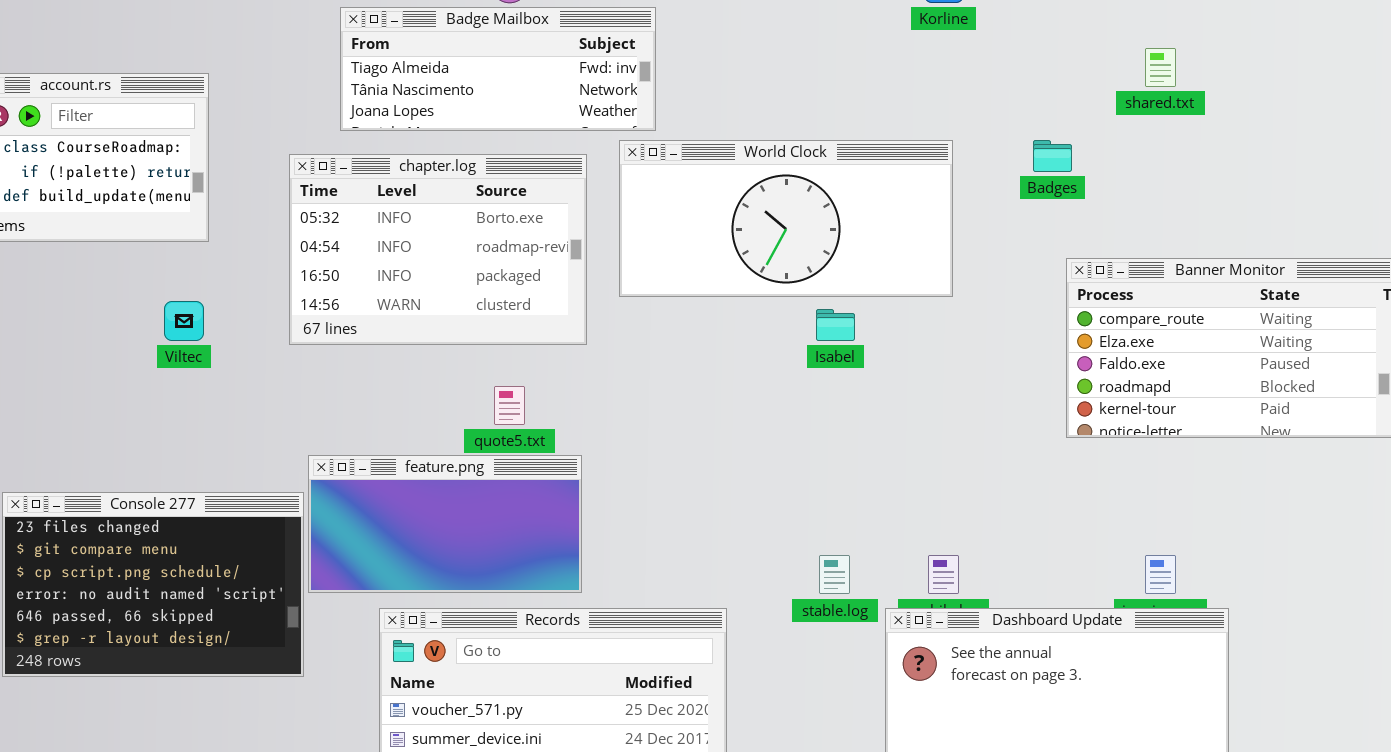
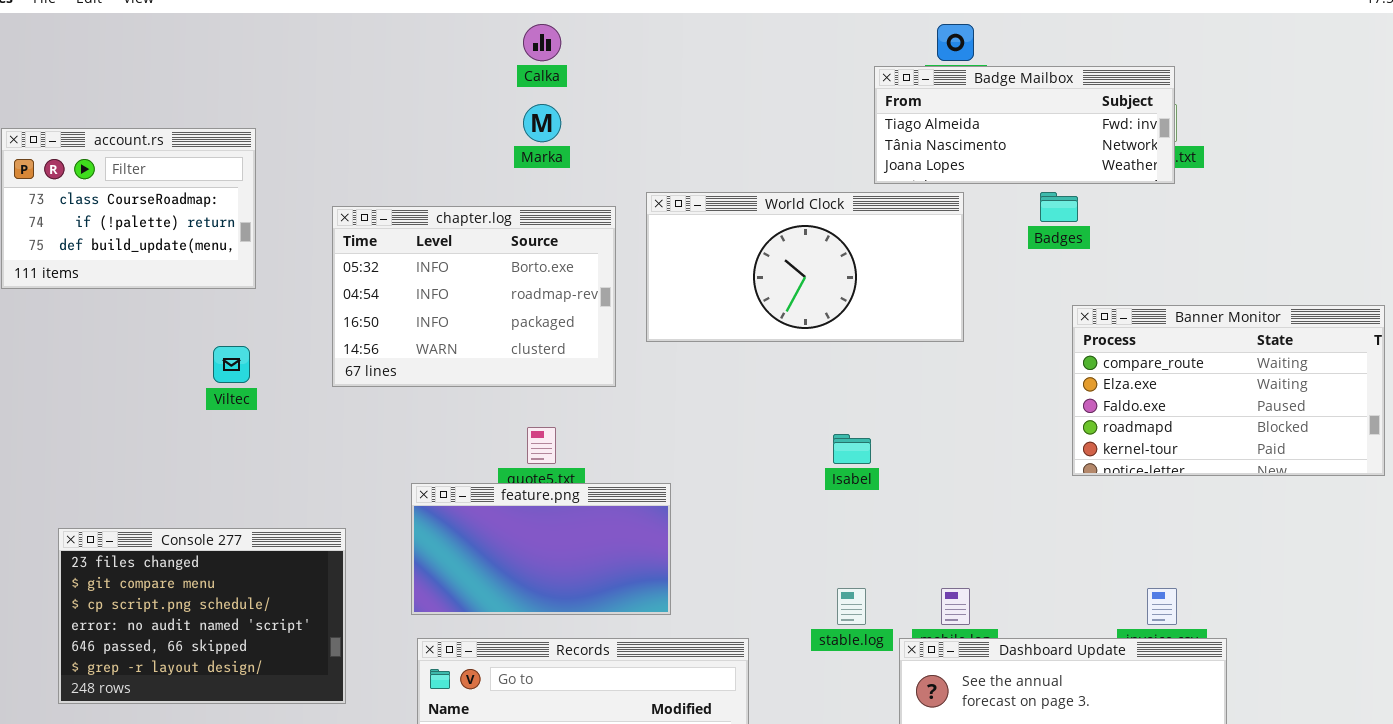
Badge Mailbox: [340,7,656,131] -> [874,66,1175,184], moved
Isabel: [816,309,855,341] -> [833,434,871,464], moved
feature.png: [308,455,582,593] -> [411,483,671,615], moved

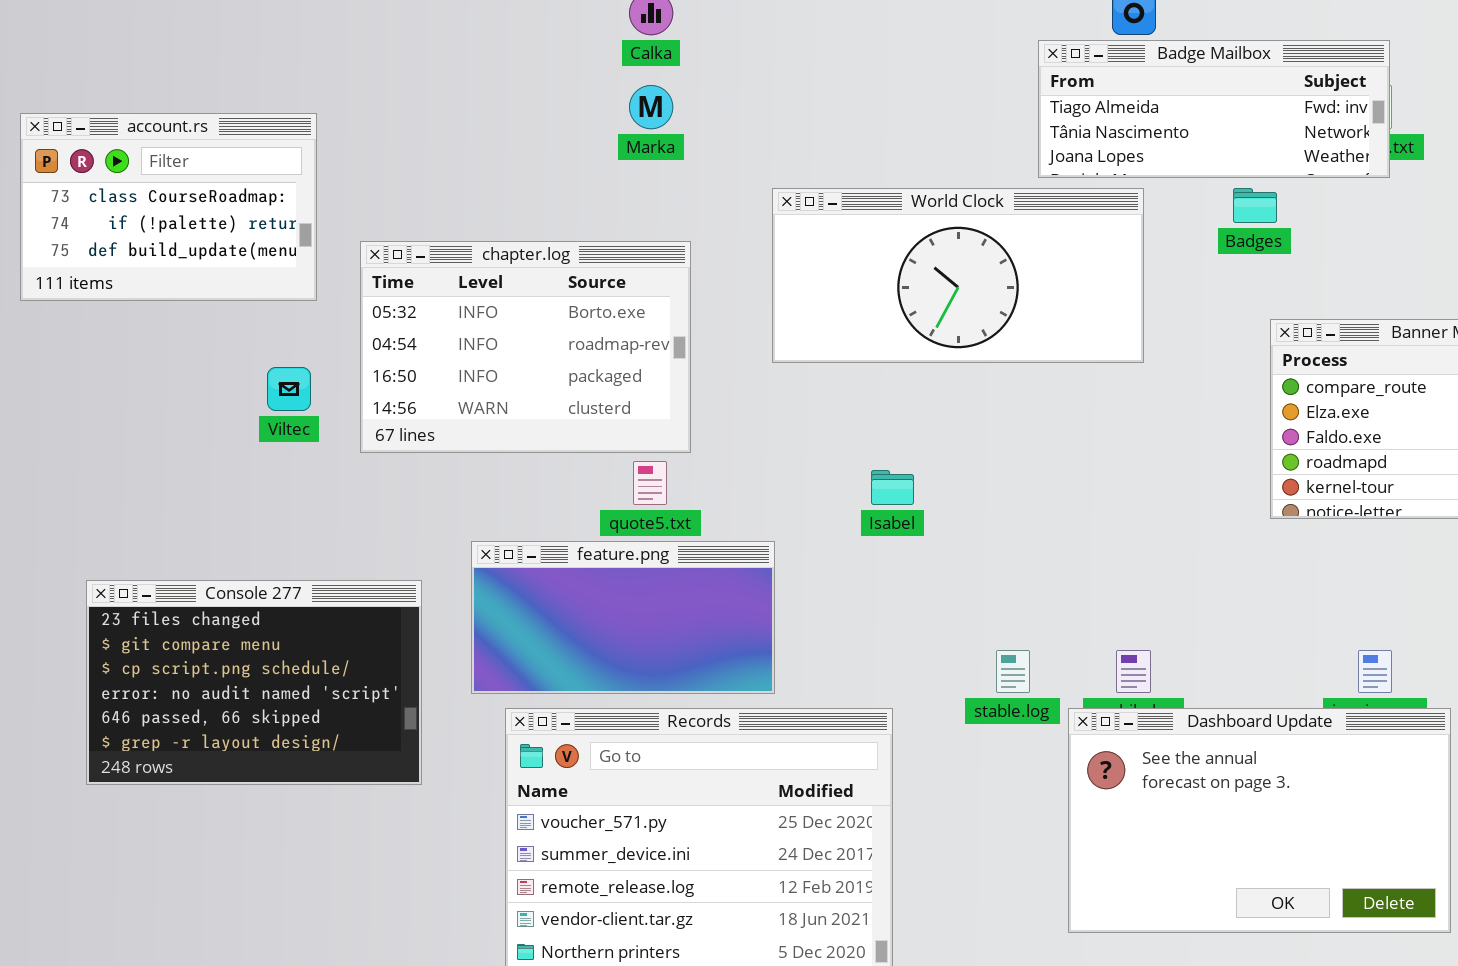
chapter.log: [332,206,616,387] -> [360,241,691,453], moved
Isabel: [833,434,871,464] -> [871,470,914,505], moved
feature.png: [411,483,671,615] -> [471,541,775,694], moved

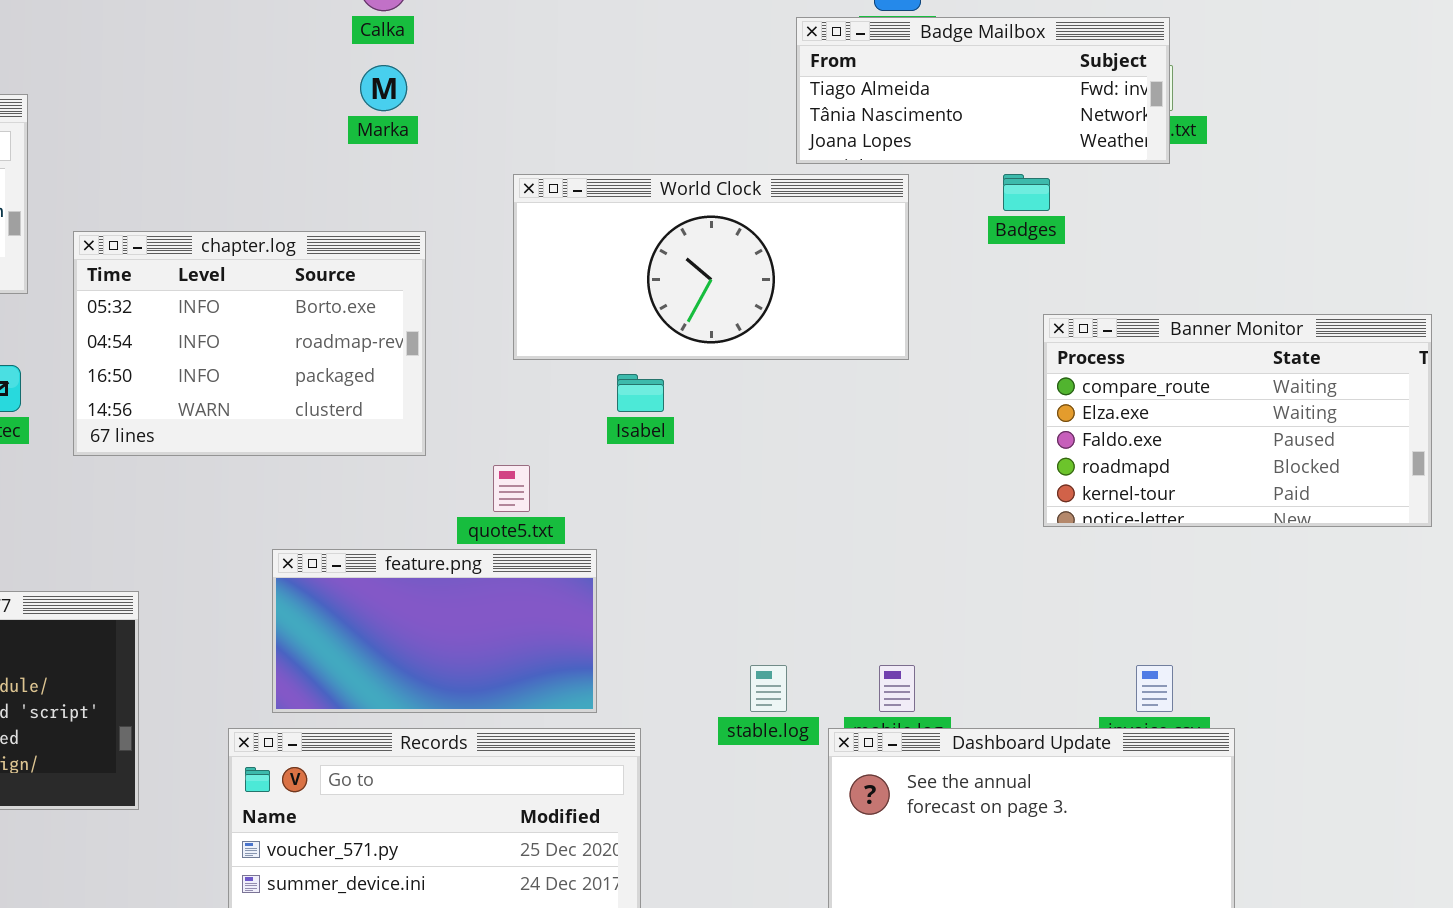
quote5.txt: [633,461,667,505] -> [493,465,530,512], moved
Isabel: [871,470,914,505] -> [617,374,664,412], moved
feature.png: [471,541,775,694] -> [272,549,597,713], moved

